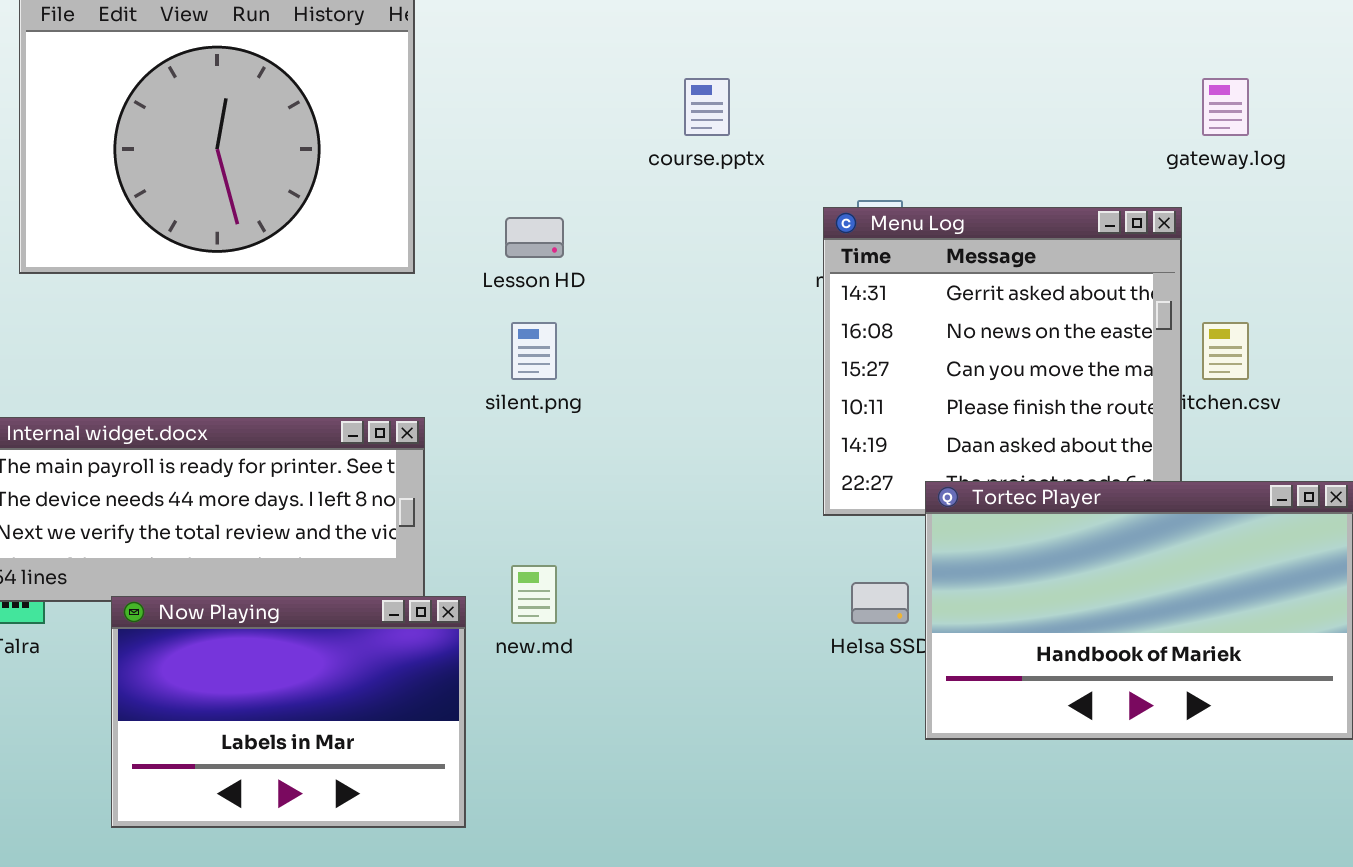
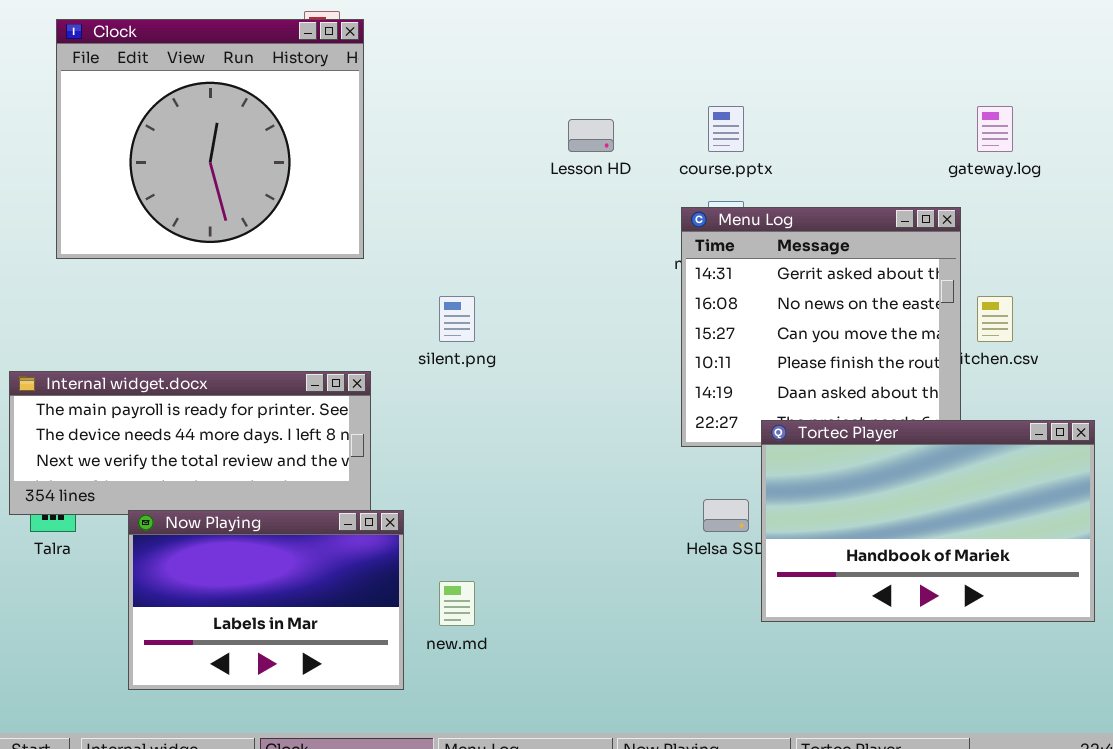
course.pptx: [684,78,730,136] -> [708,106,744,152], moved
Lesson HD: [505,217,564,258] -> [568,119,614,152], moved
new.md: [511,565,557,624] -> [439,581,475,626], moved

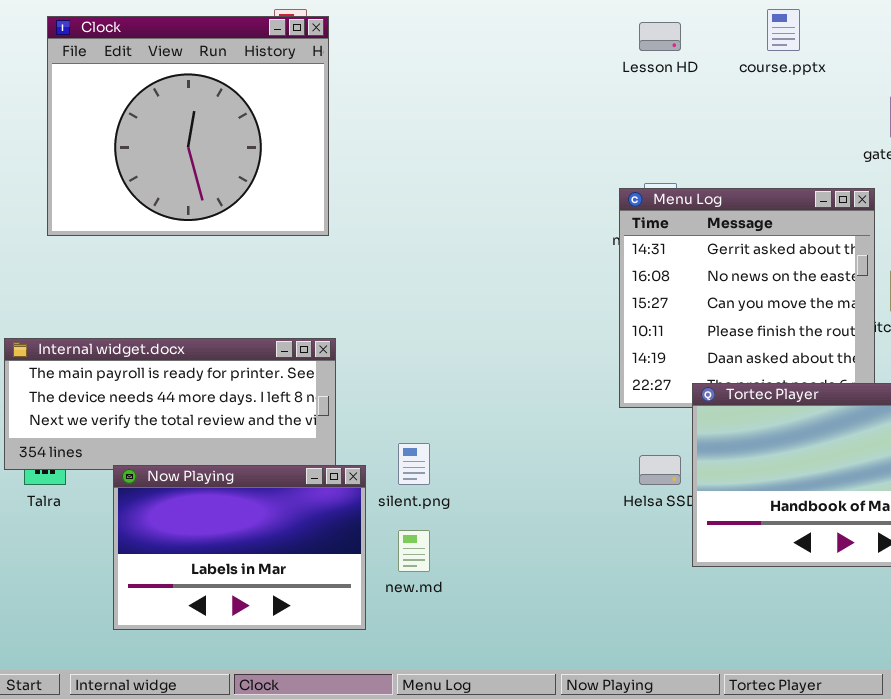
course.pptx: [708,106,744,152] -> [767,9,800,51], moved
Lesson HD: [568,119,614,152] -> [639,22,681,51], moved
silent.png: [439,296,475,342] -> [398,443,430,485], moved

